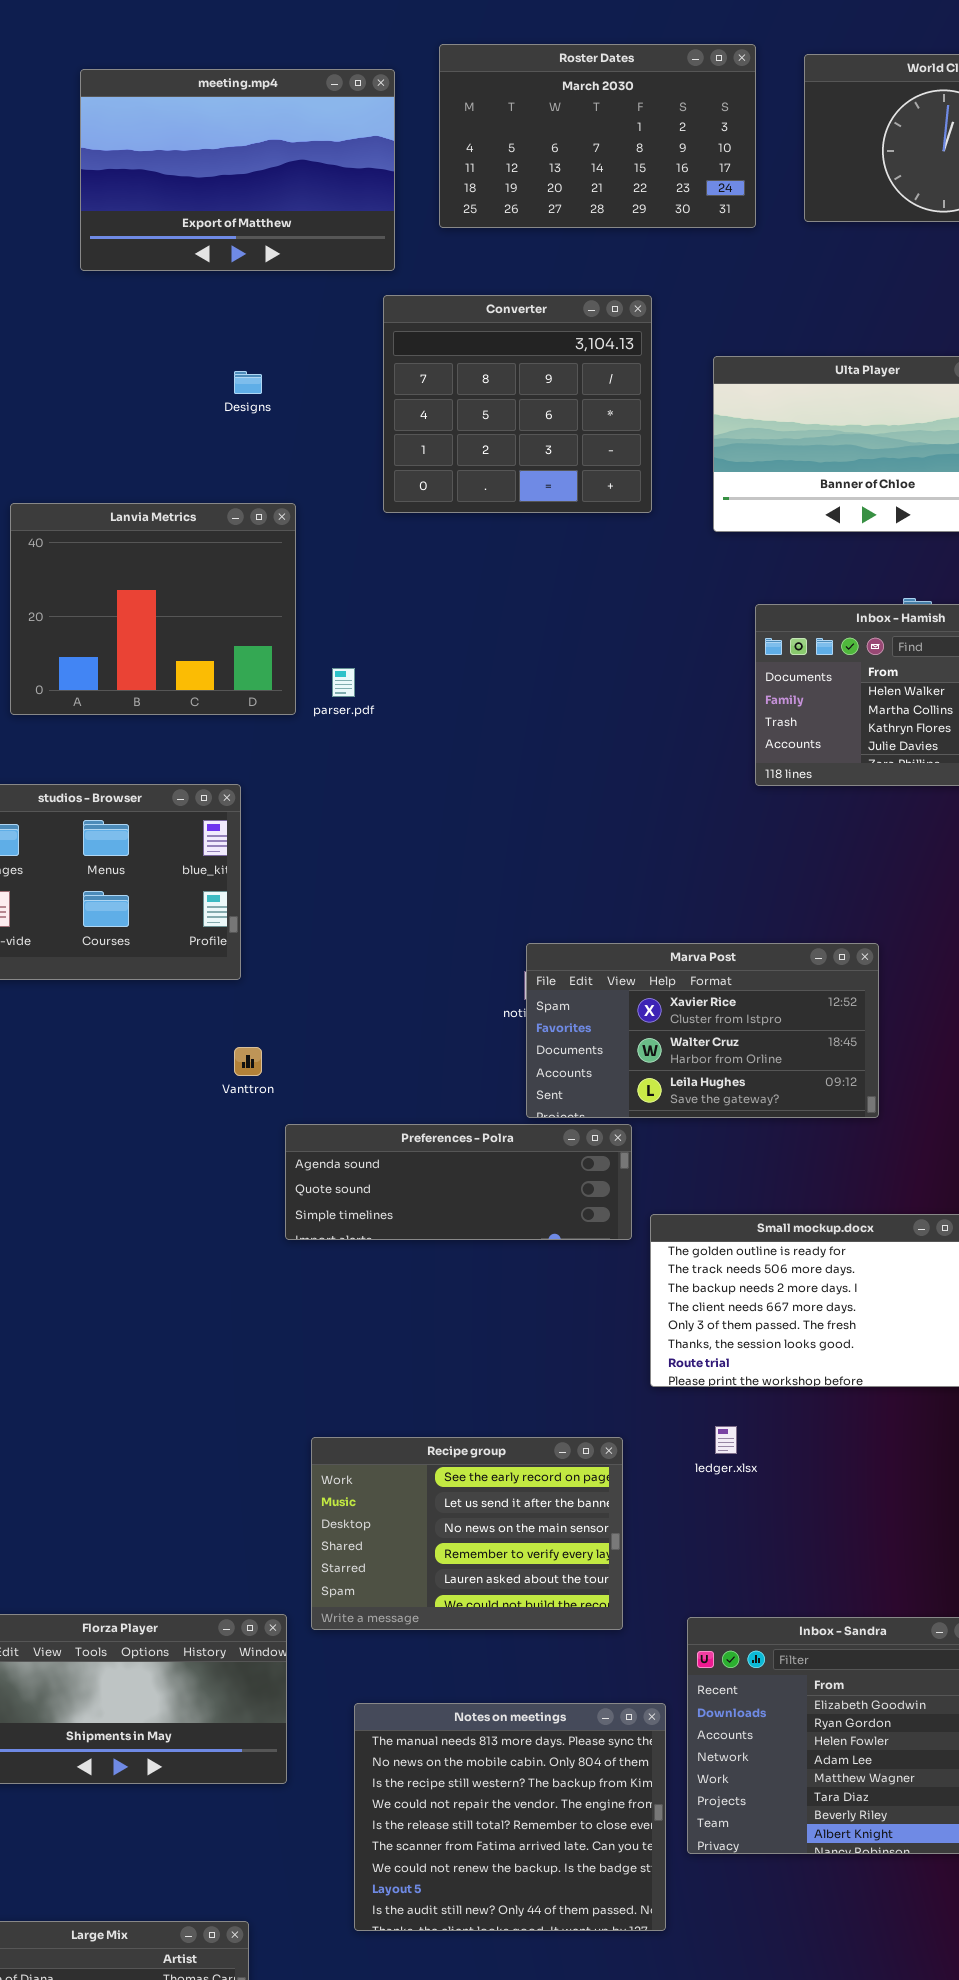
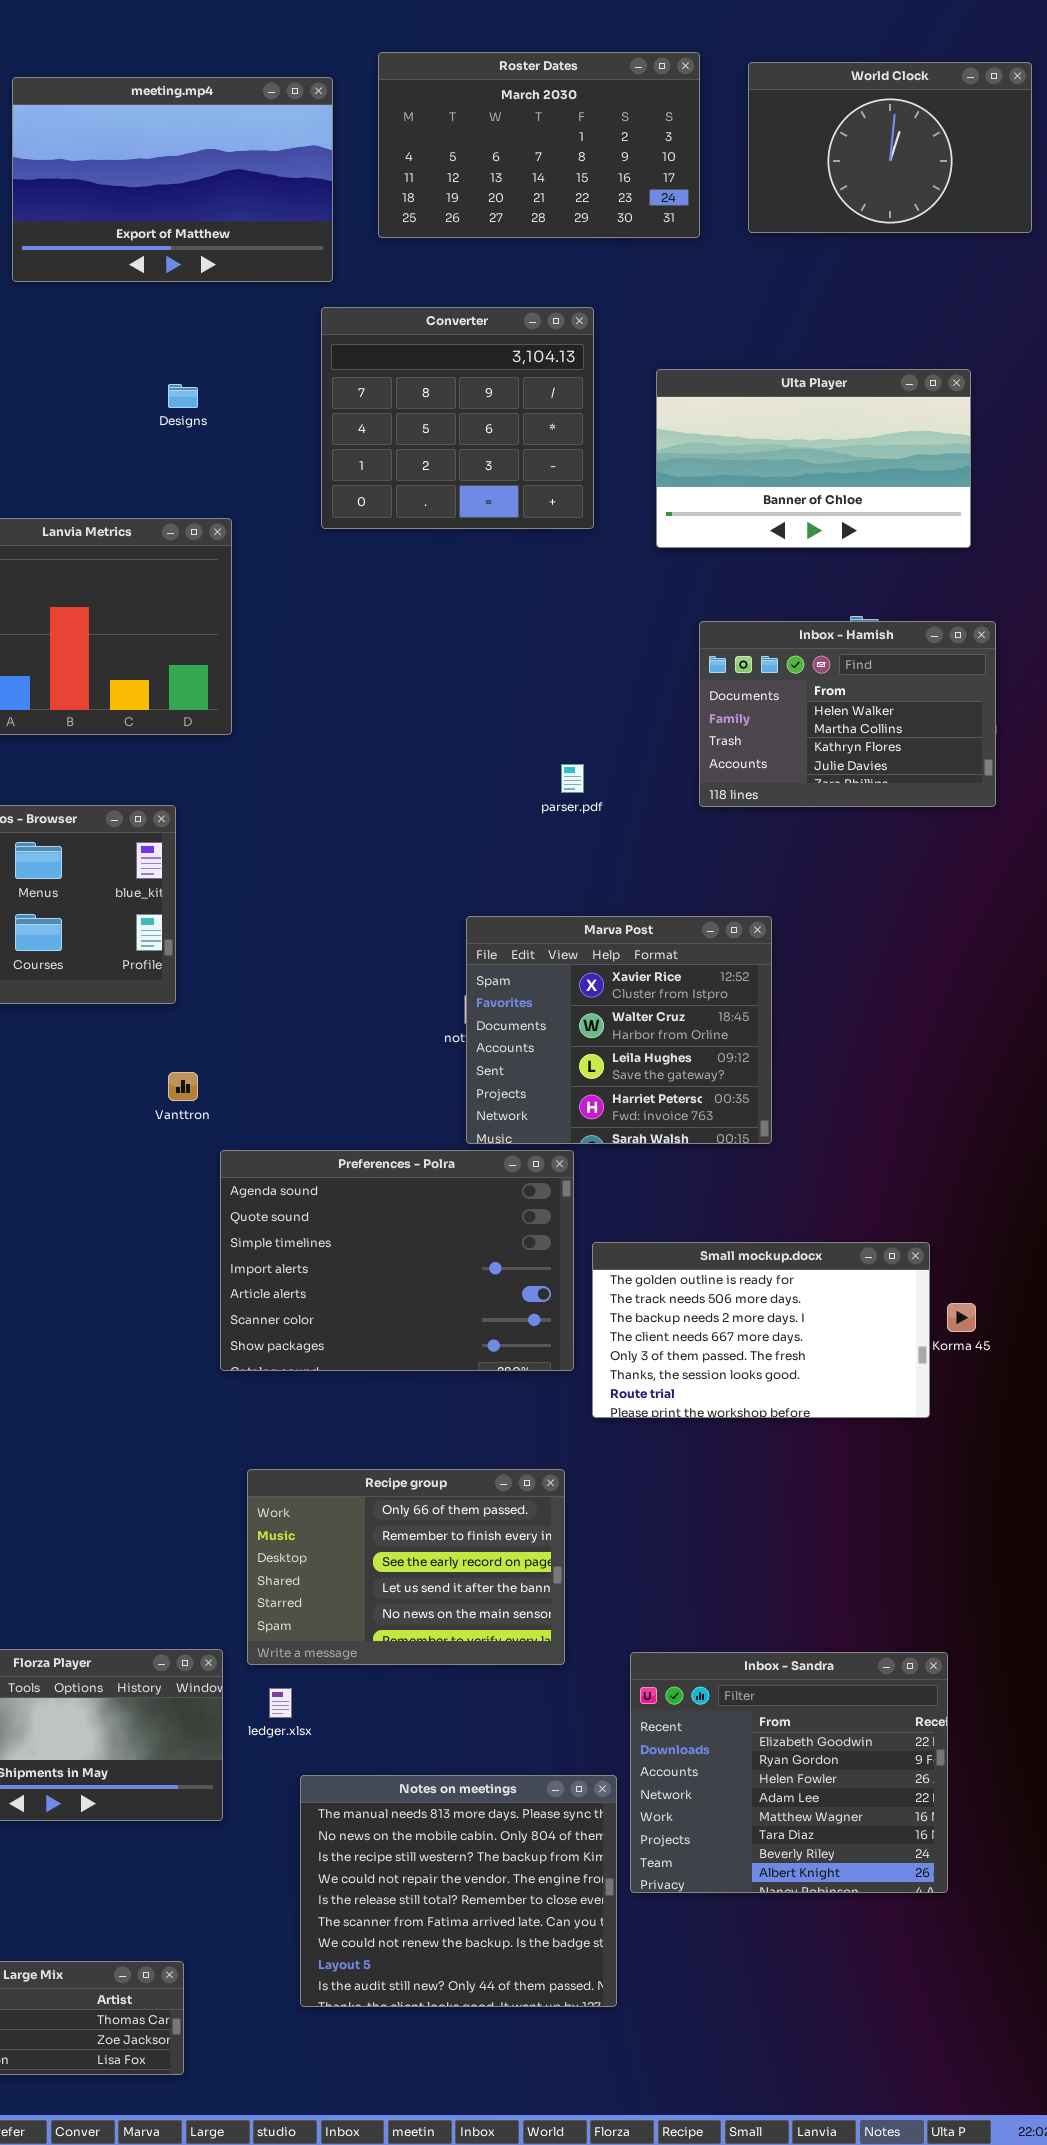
parser.pdf: [332,668,355,697] -> [561,764,584,793], moved
Marva Post: [526,943,879,1118] -> [466,916,772,1144], resized
Preferences - Polra: [285,1124,632,1240] -> [220,1150,574,1371], resized
ledger.xlsx: [715,1426,737,1454] -> [269,1688,292,1718], moved
Recipe group: [311,1437,623,1630] -> [247,1469,565,1665], scrolled up 2 rows
Notes on meetings: [354,1703,666,1931] -> [300,1775,617,2007], moved

